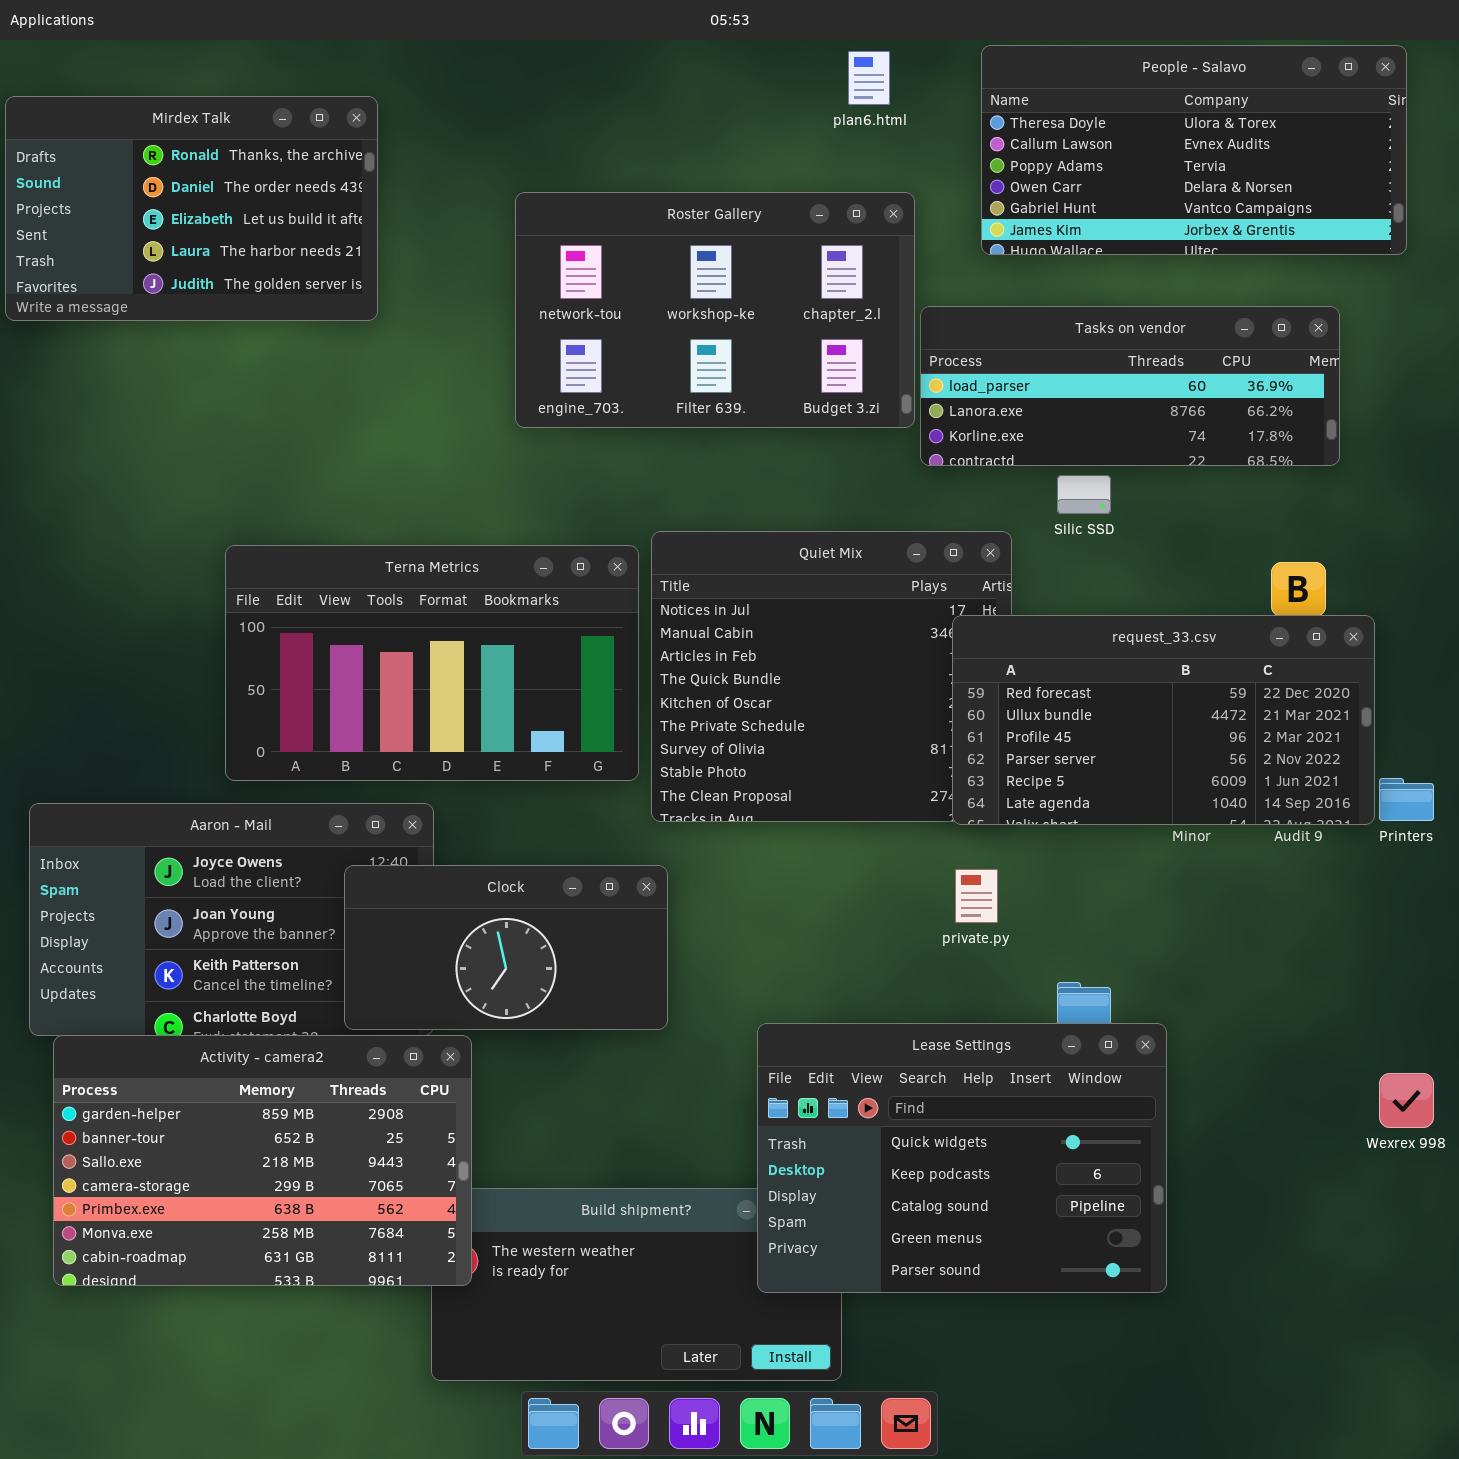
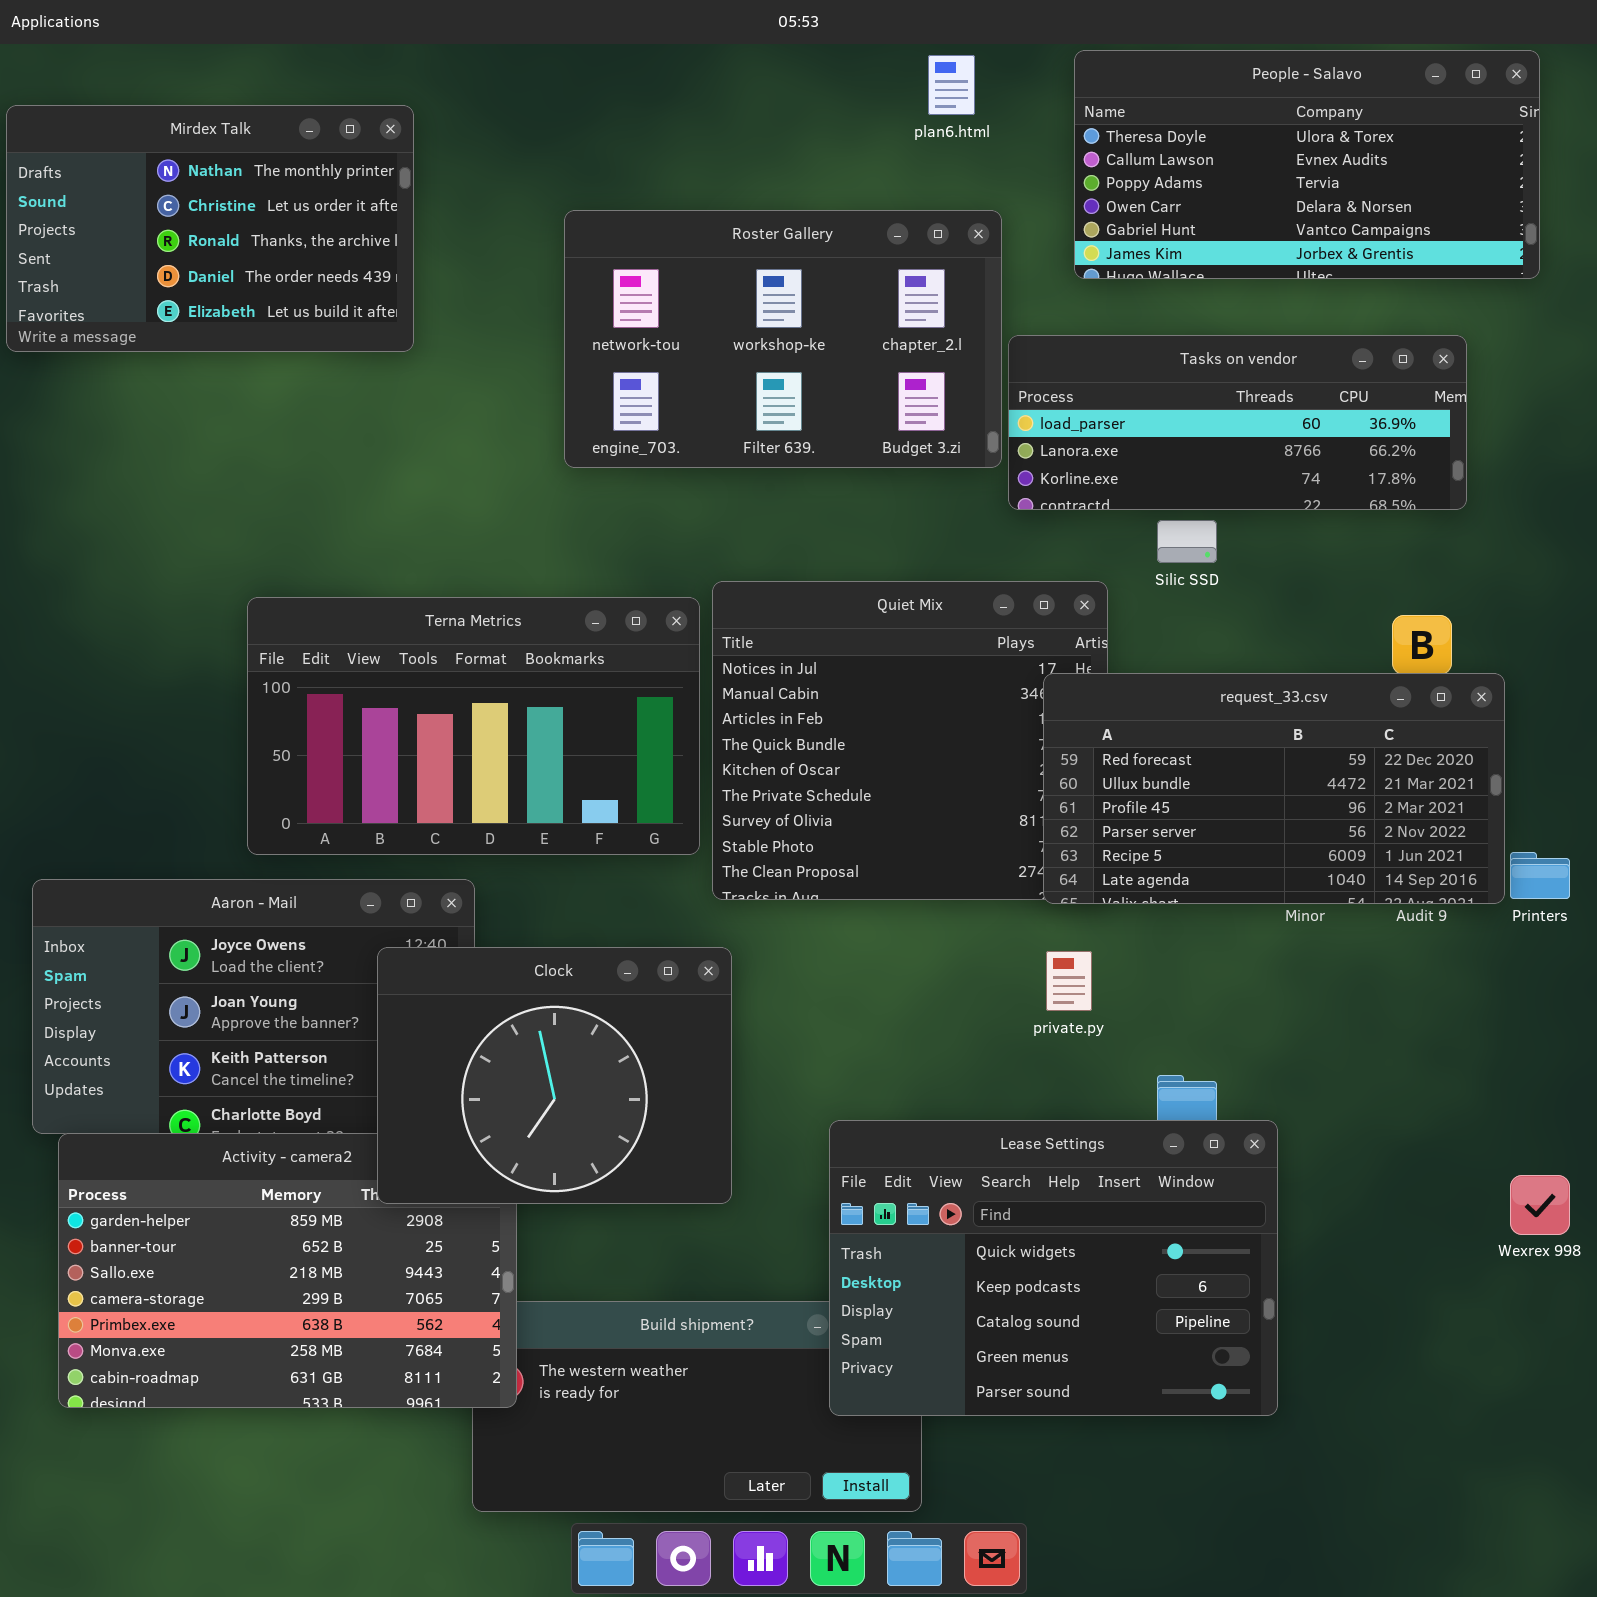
Mirdex Talk: [5,96,378,321] -> [6,105,414,352], scrolled up 2 rows
Clock: [344,865,668,1030] -> [377,947,732,1204], resized

